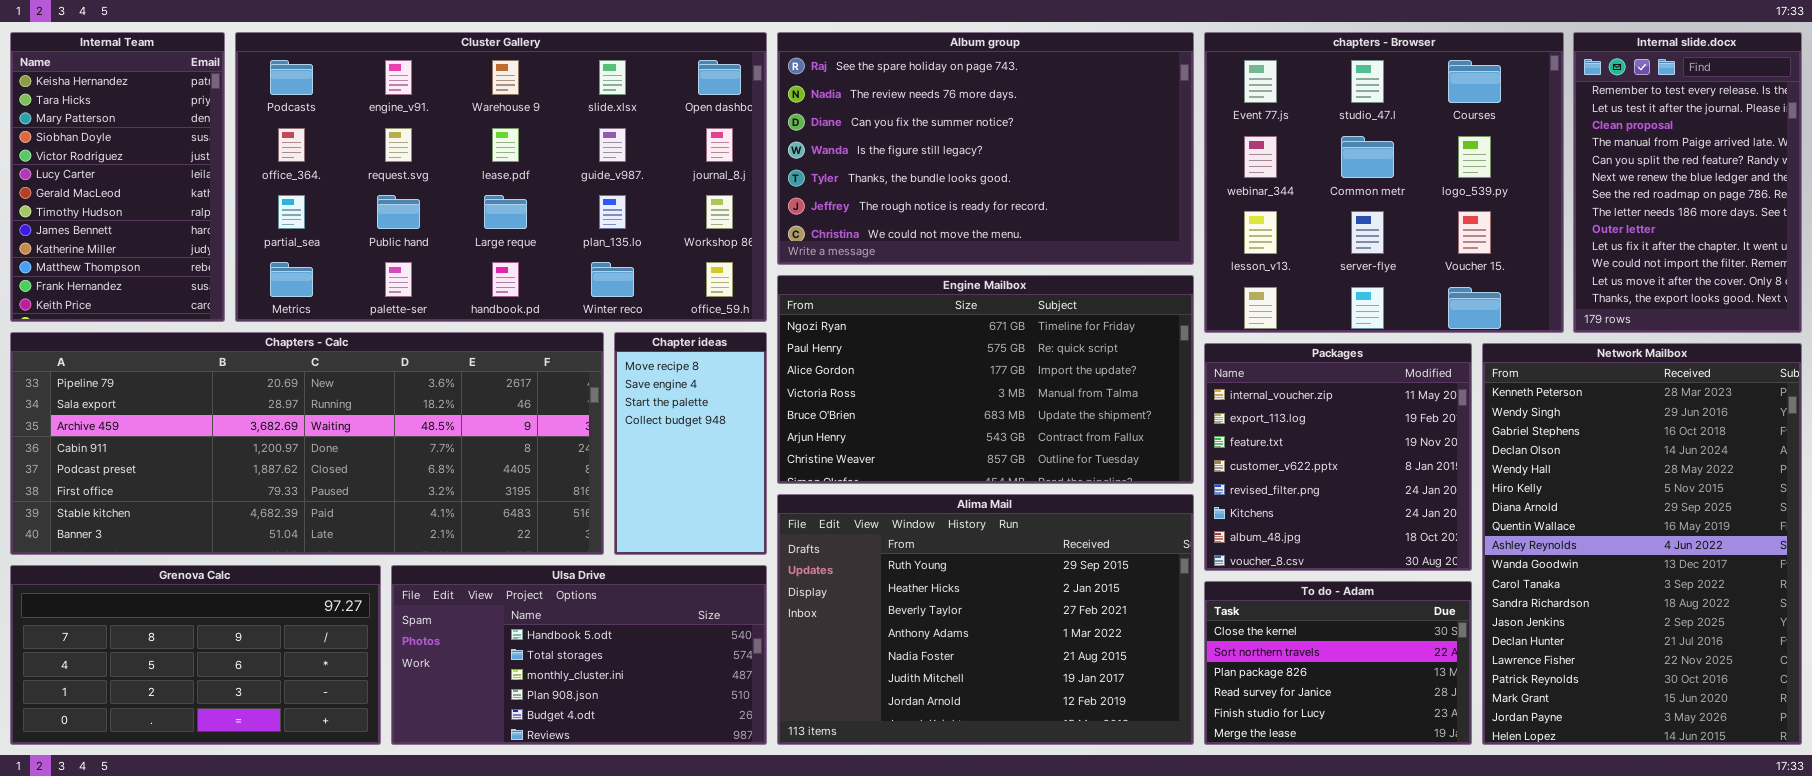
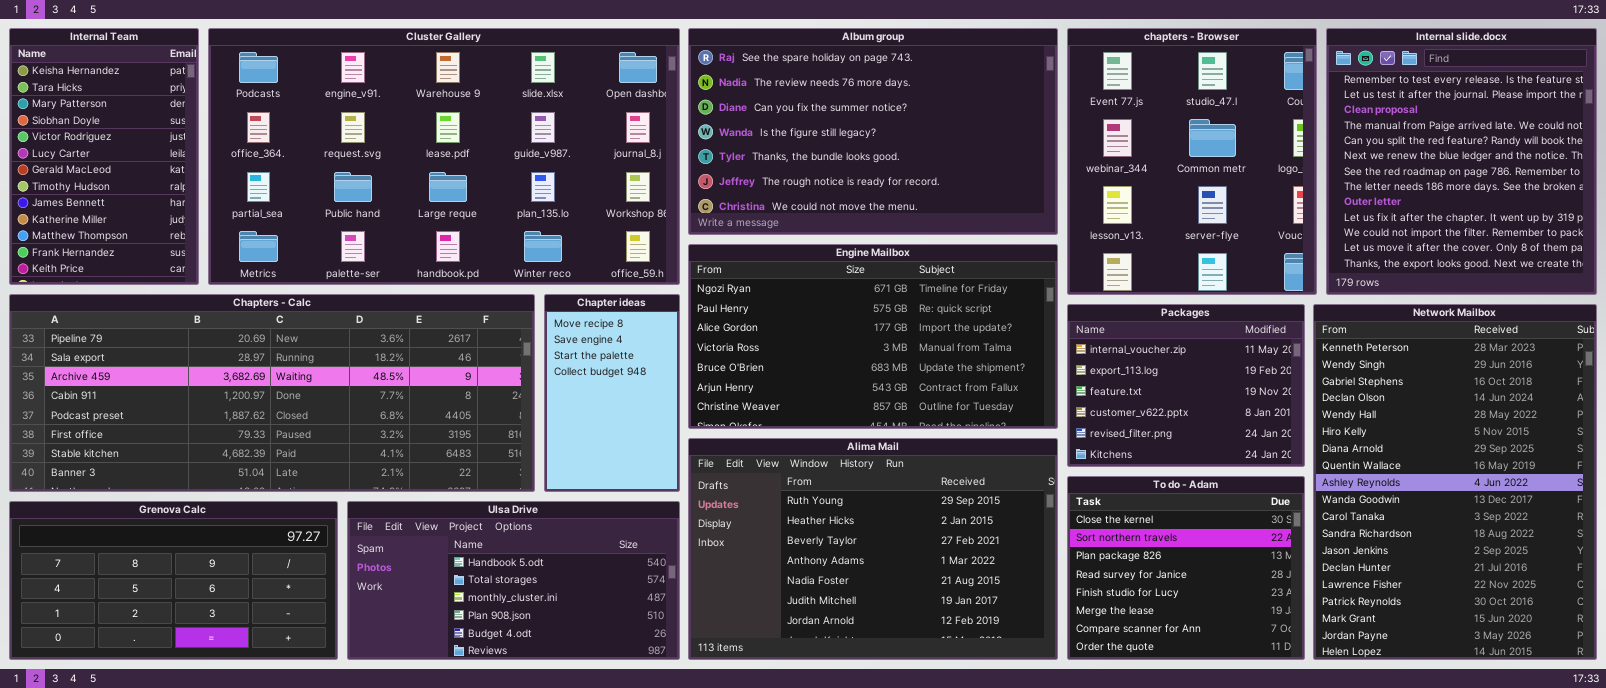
chapters - Browser: [1204,32,1564,333] -> [1067,28,1317,295], resized
Internal slide.docx: [1573,32,1802,333] -> [1326,28,1597,295], resized
Packages: [1204,343,1472,571] -> [1067,304,1305,467], resized
To do - Adam: [1204,581,1472,745] -> [1067,476,1305,660], resized

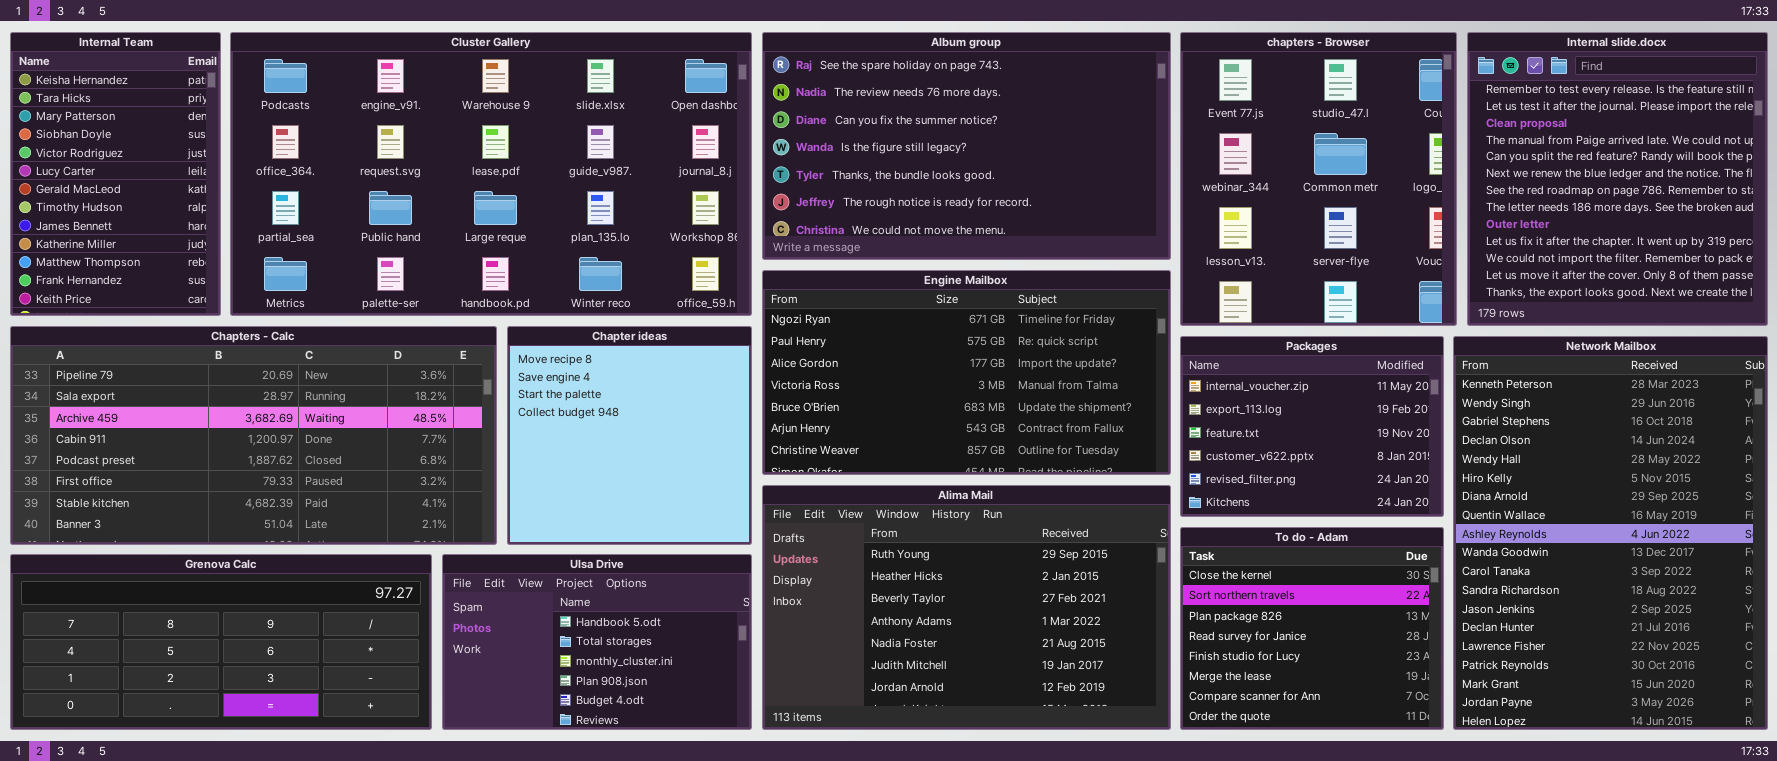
Chapters - Calc: [9,294,535,492] -> [10,326,497,545], resized
Chapter ideas: [544,294,680,492] -> [507,326,752,545], resized
Grenova Calc: [9,501,338,660] -> [10,554,432,730], resized
Ulsa Drive: [347,501,680,660] -> [442,554,752,730], resized

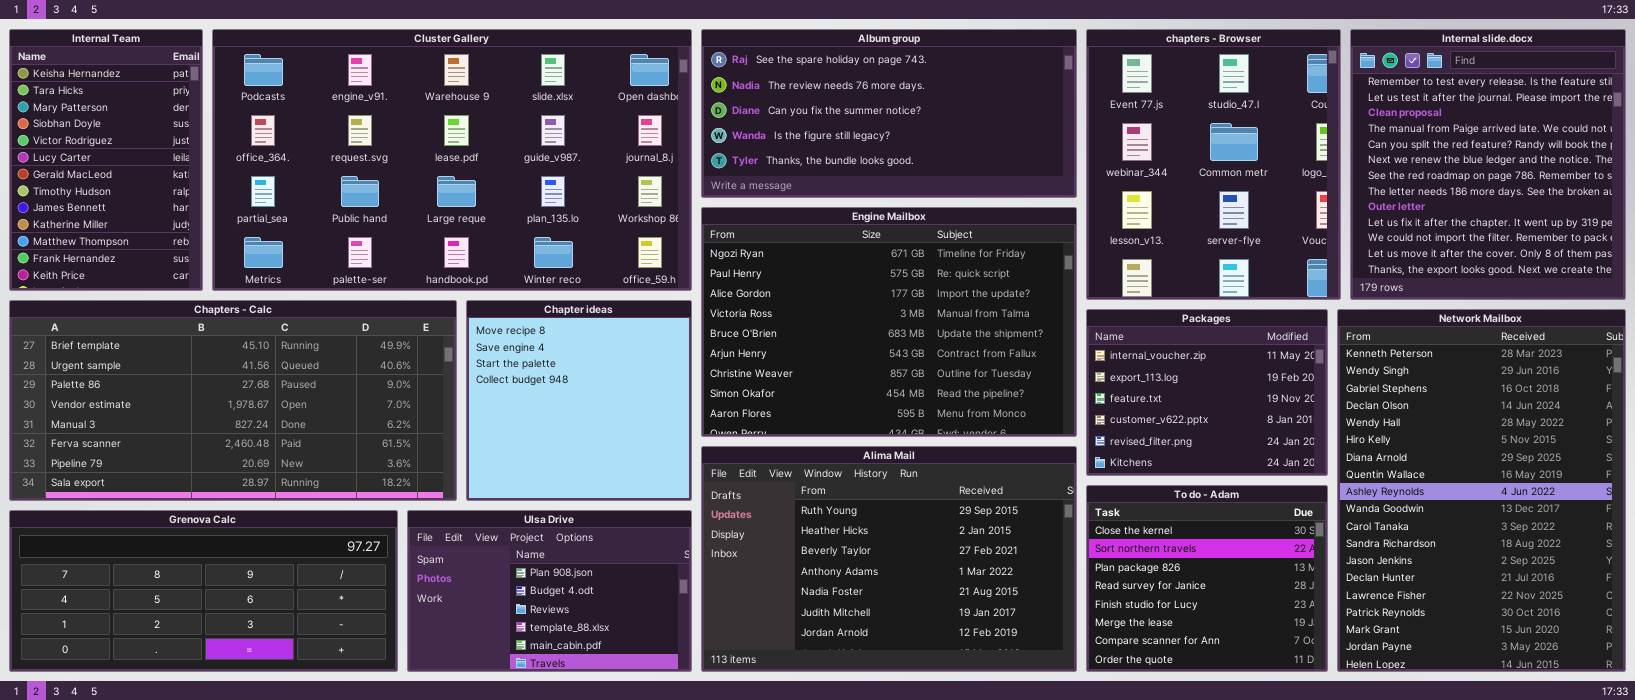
Album group: [762,32,1171,260] -> [701,29,1077,198], resized
Engine Mailbox: [762,270,1171,475] -> [701,207,1077,437], resized
Chapters - Calc: [10,326,497,545] -> [9,300,457,501], scrolled up 6 rows
Ulsa Drive: [442,554,752,730] -> [407,510,692,672], scrolled down 3 rows

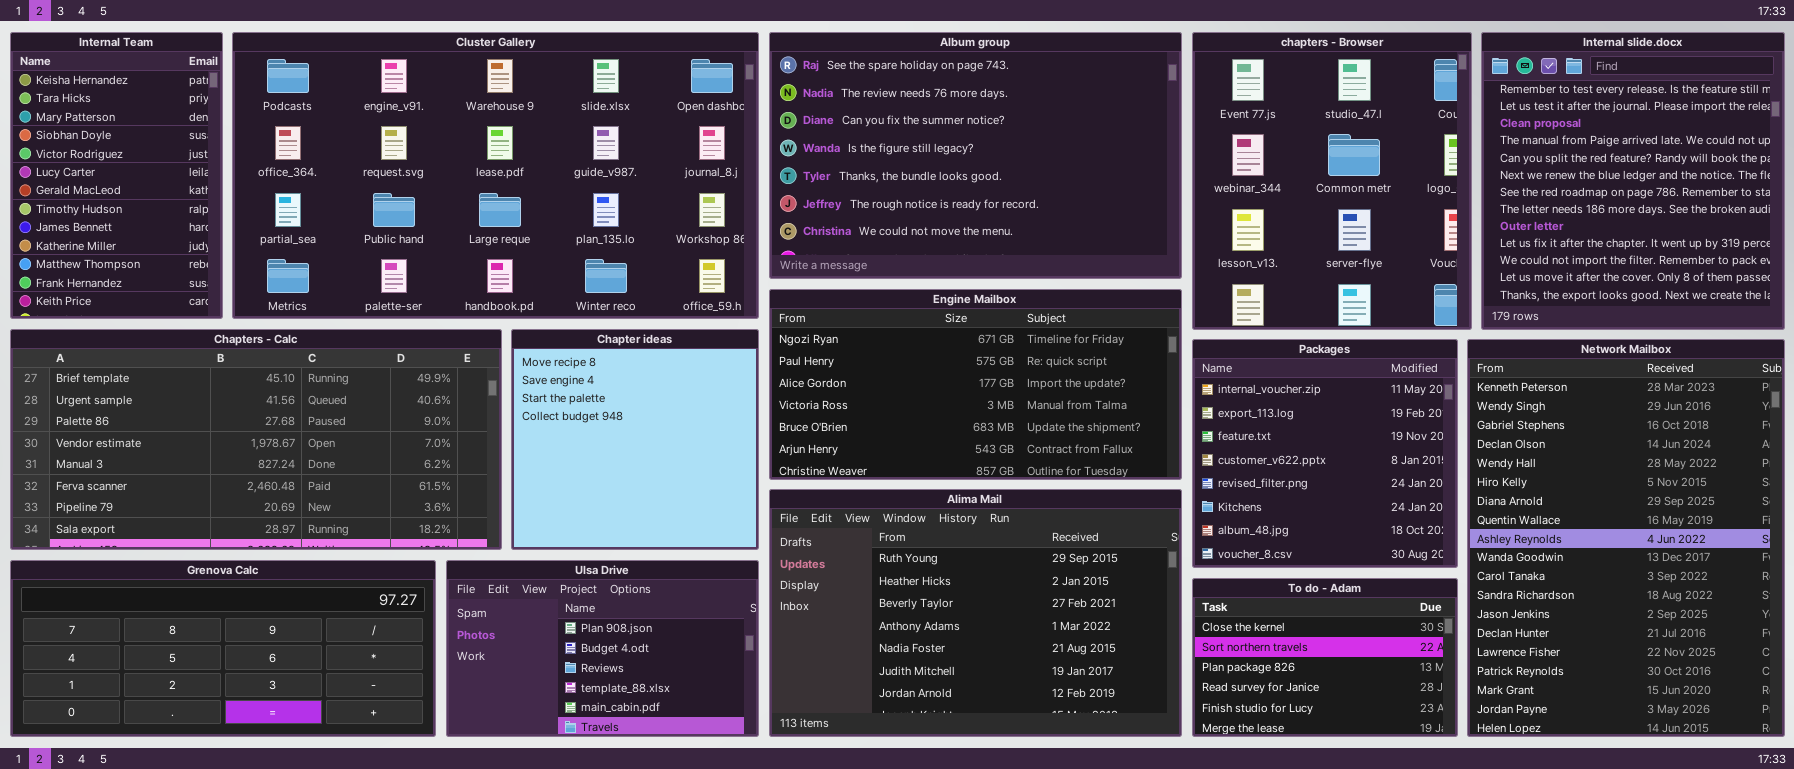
Album group: [701,29,1077,198] -> [769,32,1182,279], resized
Engine Mailbox: [701,207,1077,437] -> [769,289,1182,480], resized
Packages: [1086,309,1328,476] -> [1192,339,1458,568], resized
To do - Adam: [1086,485,1328,672] -> [1192,578,1458,737], resized

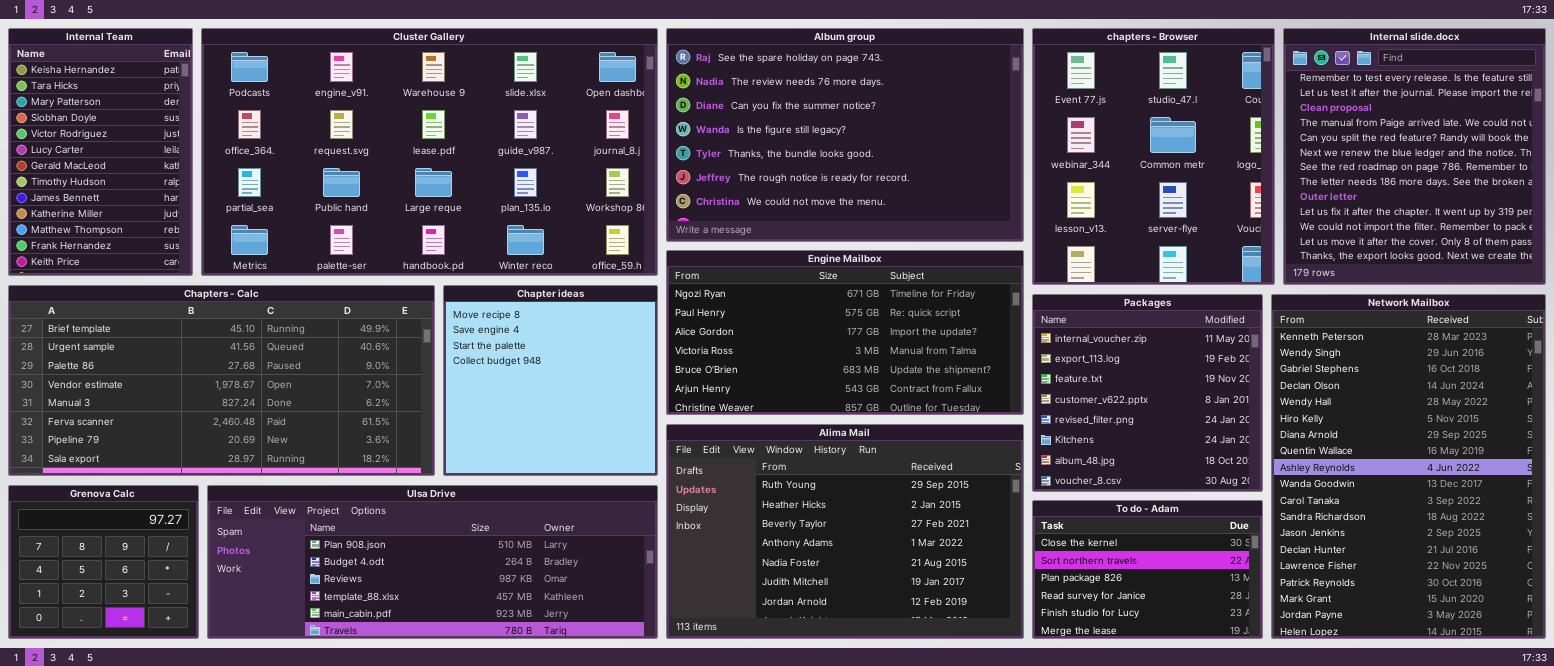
Grenova Calc: [10,560,436,737] -> [8,485,199,639], resized
Ulsa Drive: [446,560,759,737] -> [207,485,658,639], resized

